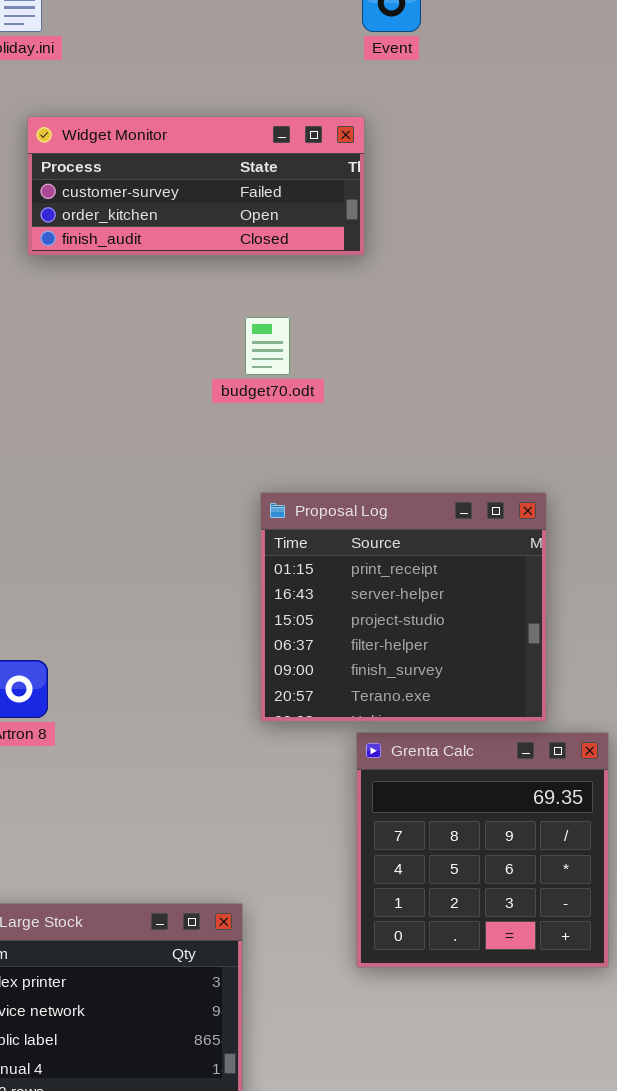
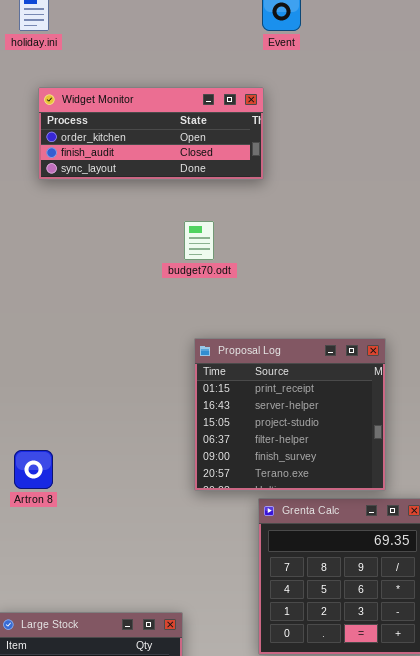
Widget Monitor: [27,116,365,256] -> [38,87,264,180], scrolled down 1 row

